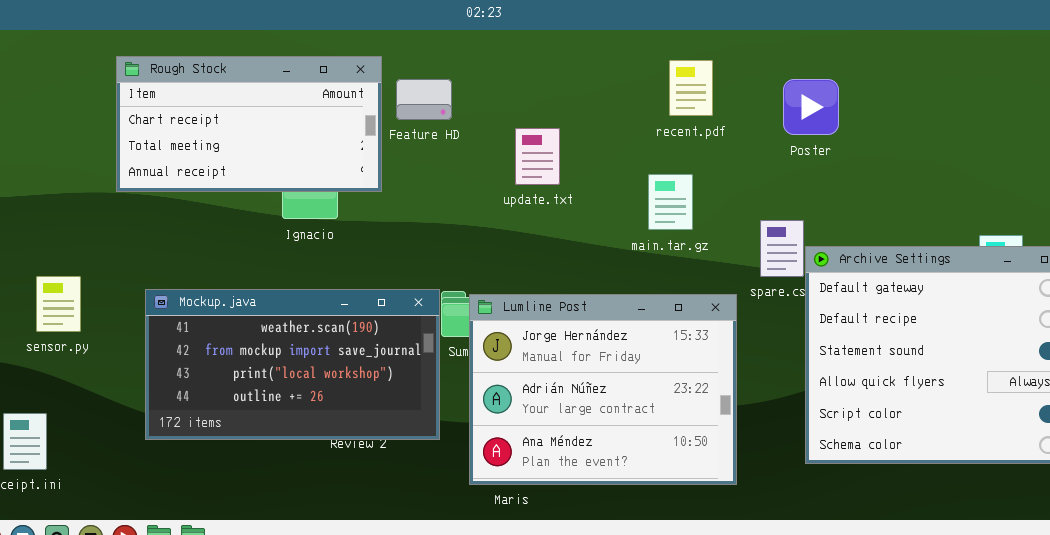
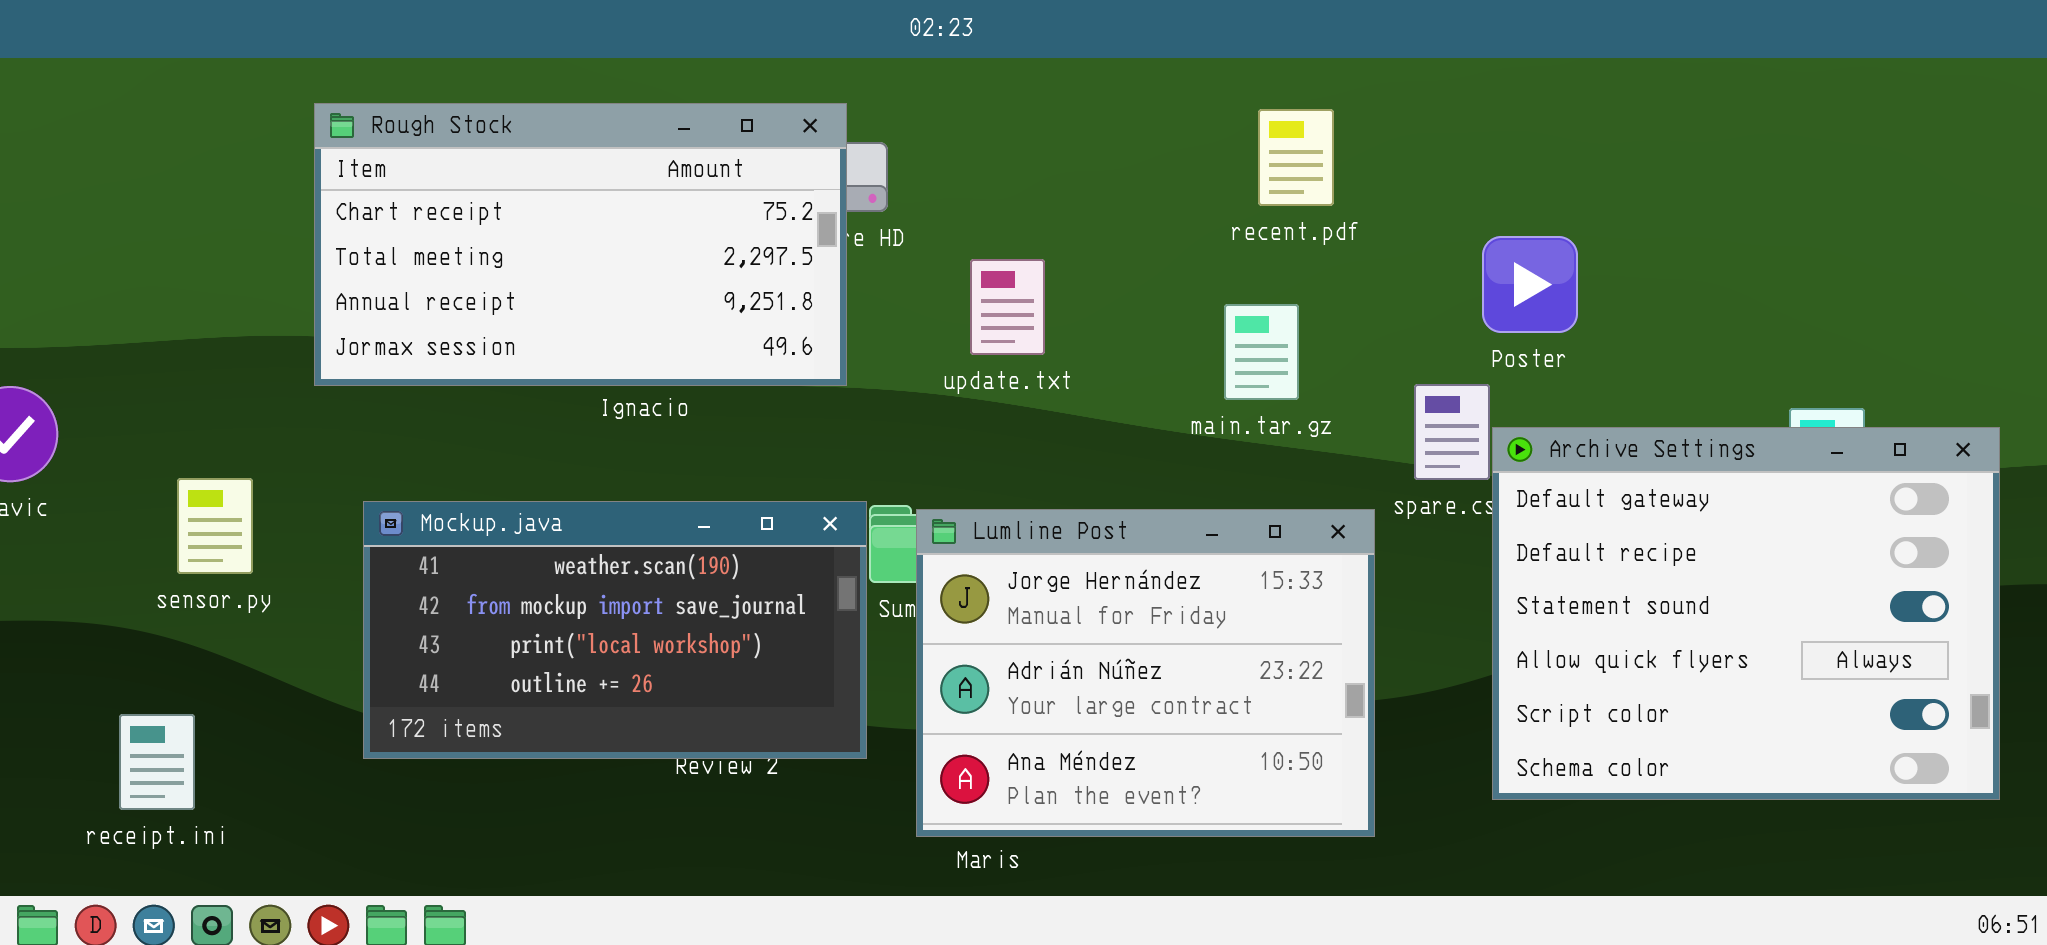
Rough Stock: [116,56,382,192] -> [314,103,847,386], resized
Poster: [783,79,839,135] -> [1482,236,1578,333], moved
update.txt: [515,128,560,185] -> [970,259,1045,355], moved

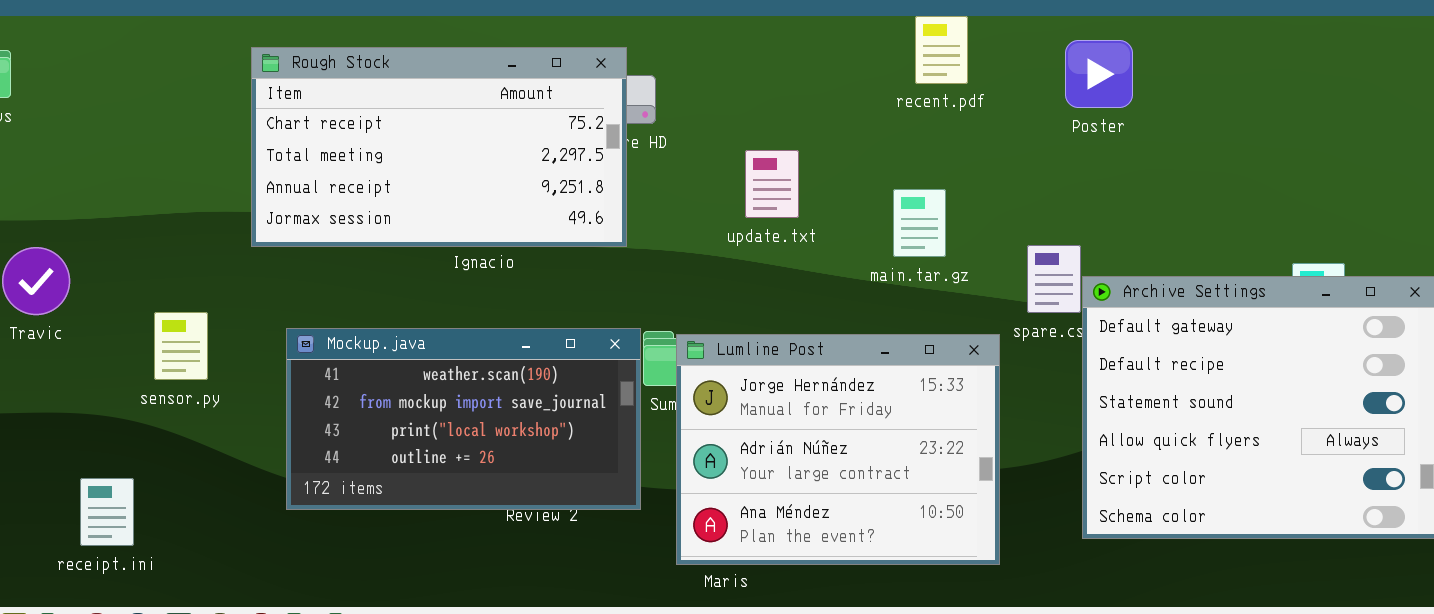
recent.pdf: [1258,109,1334,206] -> [915,16,968,84], moved
Poster: [1482,236,1578,333] -> [1065,40,1133,108], moved
update.txt: [970,259,1045,355] -> [745,150,799,218], moved
receipt.ini: [119,714,195,810] -> [80,478,134,546], moved

